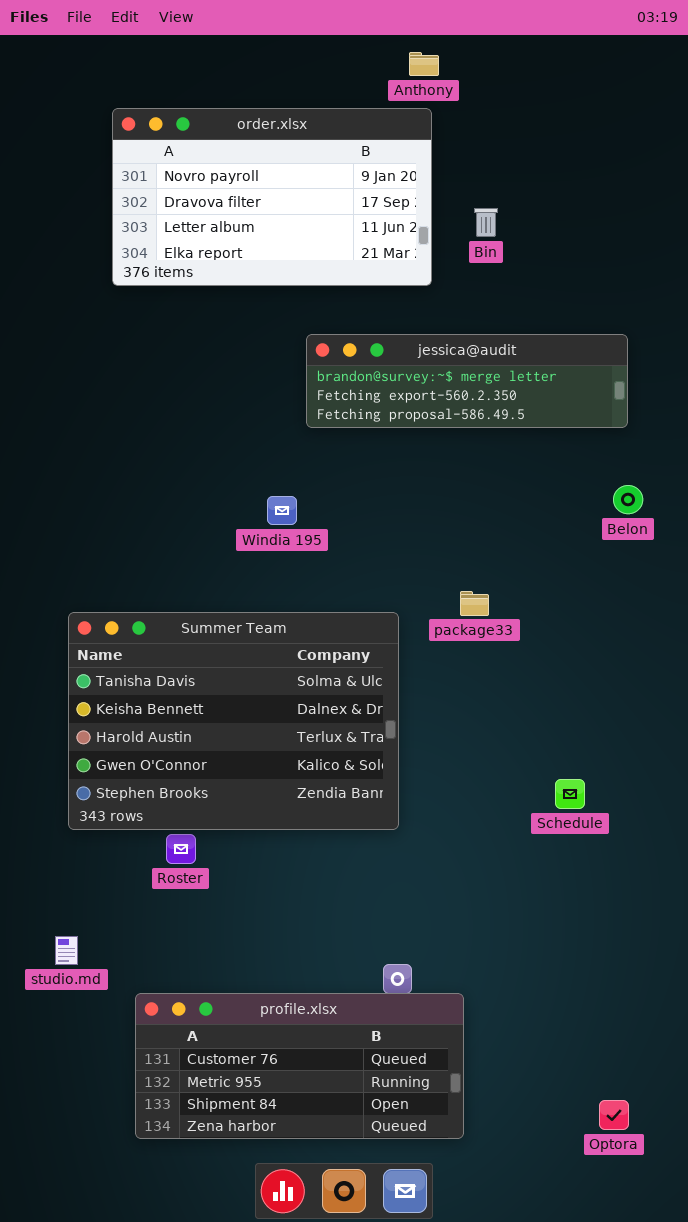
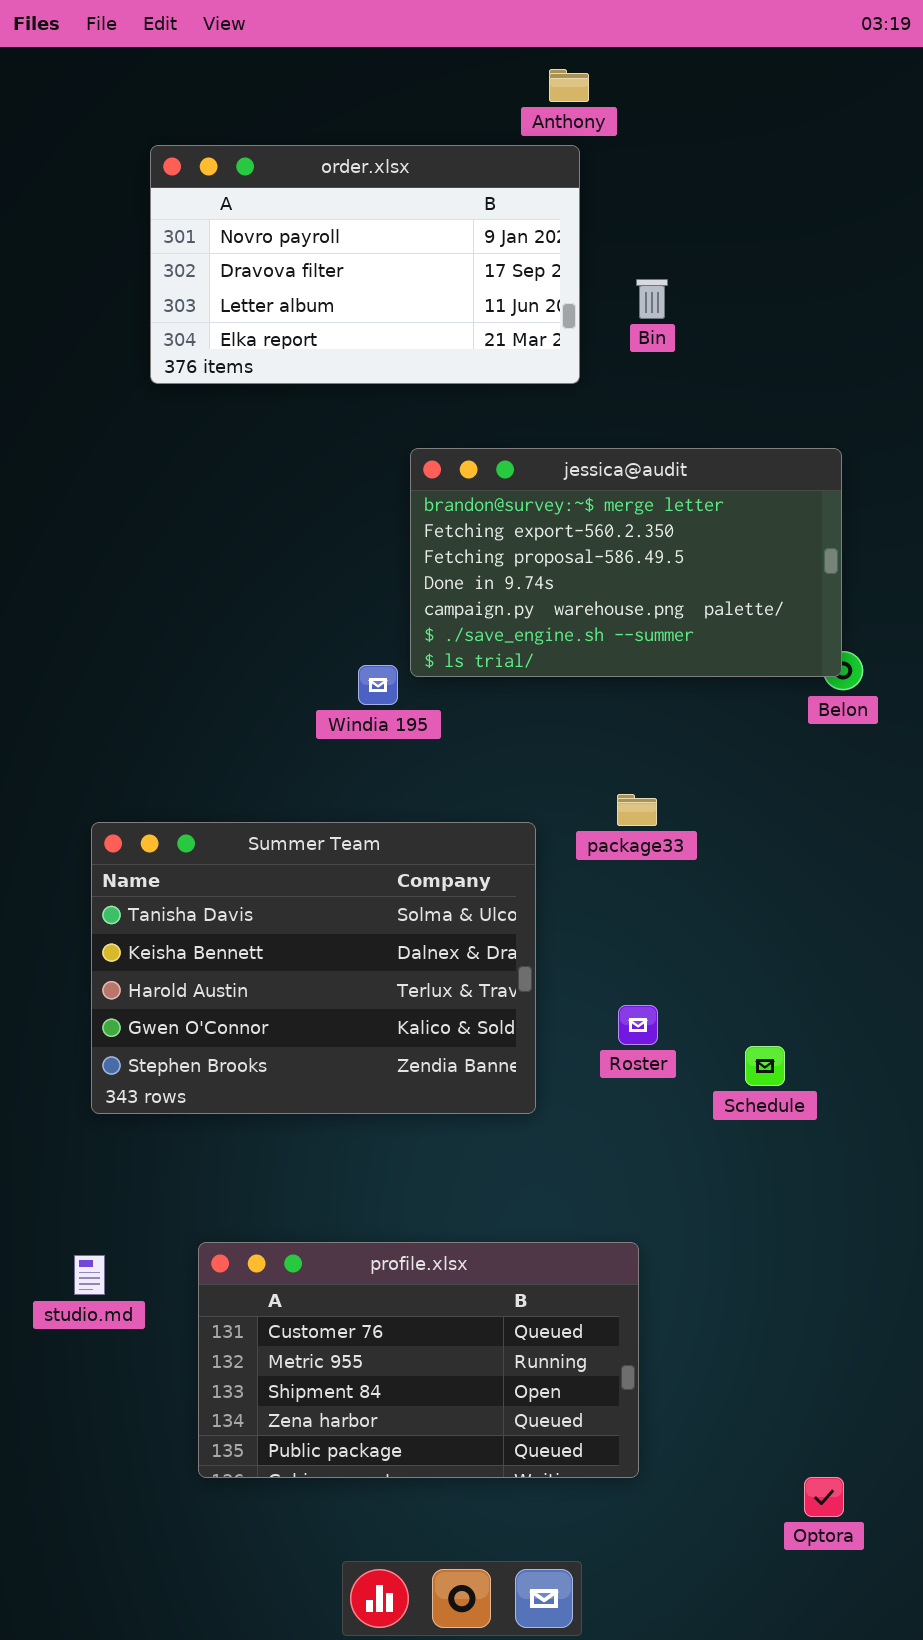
jessica@audit: [306,334,628,428] -> [410,448,842,677], resized
Roster: [166,834,196,864] -> [618,1005,658,1045], moved
profile.xlsx: [135,993,464,1139] -> [198,1242,639,1478], moved, resized

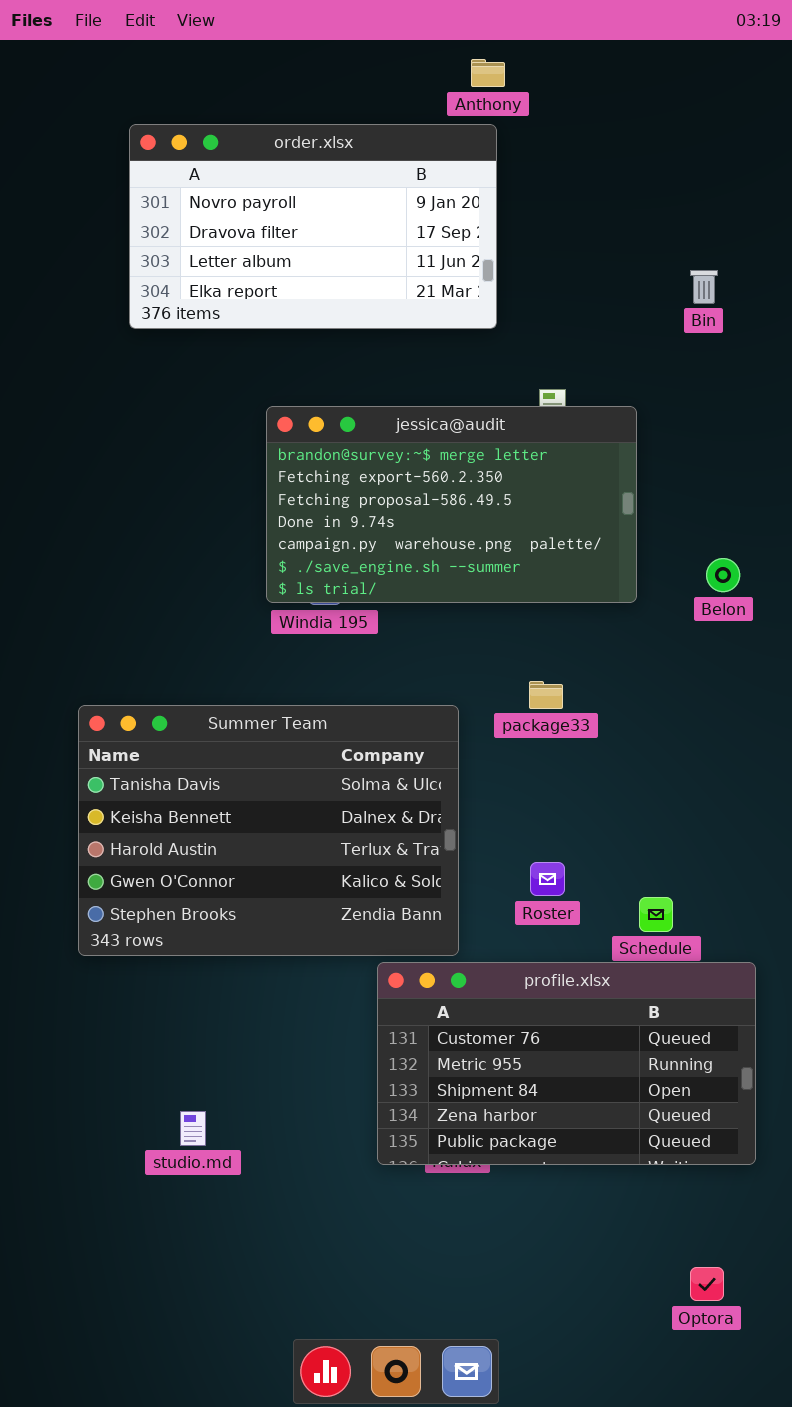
Bin: [636,279,668,319] -> [690,270,718,304], moved
jessica@audit: [410,448,842,677] -> [266,406,637,603], moved
profile.xlsx: [198,1242,639,1478] -> [377,962,756,1165], moved
studio.md: [74,1255,105,1295] -> [180,1111,206,1146], moved

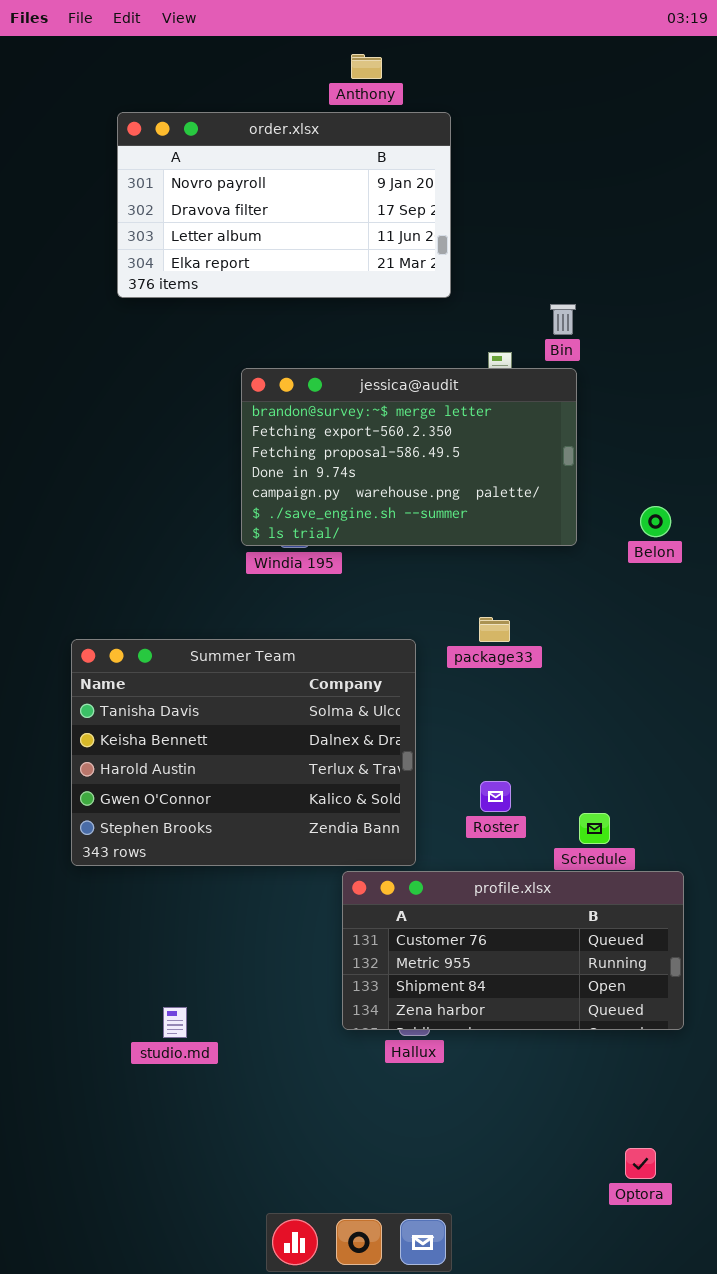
Anthony: [471,59,505,87] -> [351,54,382,79], moved
Bin: [690,270,718,304] -> [550,304,576,335], moved
profile.xlsx: [377,962,756,1165] -> [342,871,684,1030], resized

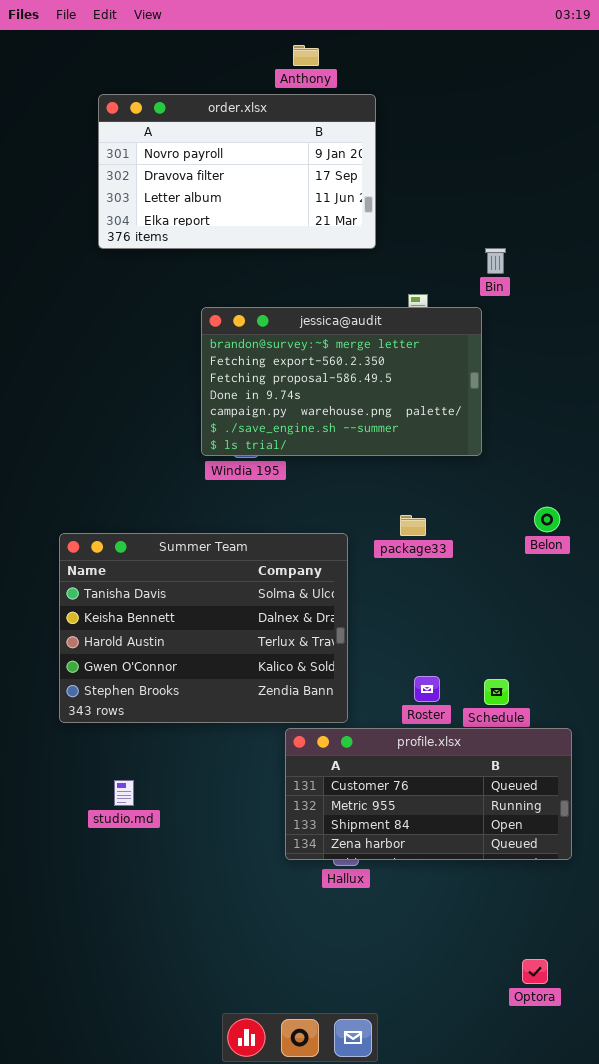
Bin: [550,304,576,335] -> [485,248,506,274], moved
Belon: [640,506,671,537] -> [534,507,560,532], moved
Roster: [480,781,511,812] -> [414,676,440,702], moved
studio.md: [163,1007,187,1038] -> [114,780,134,806], moved

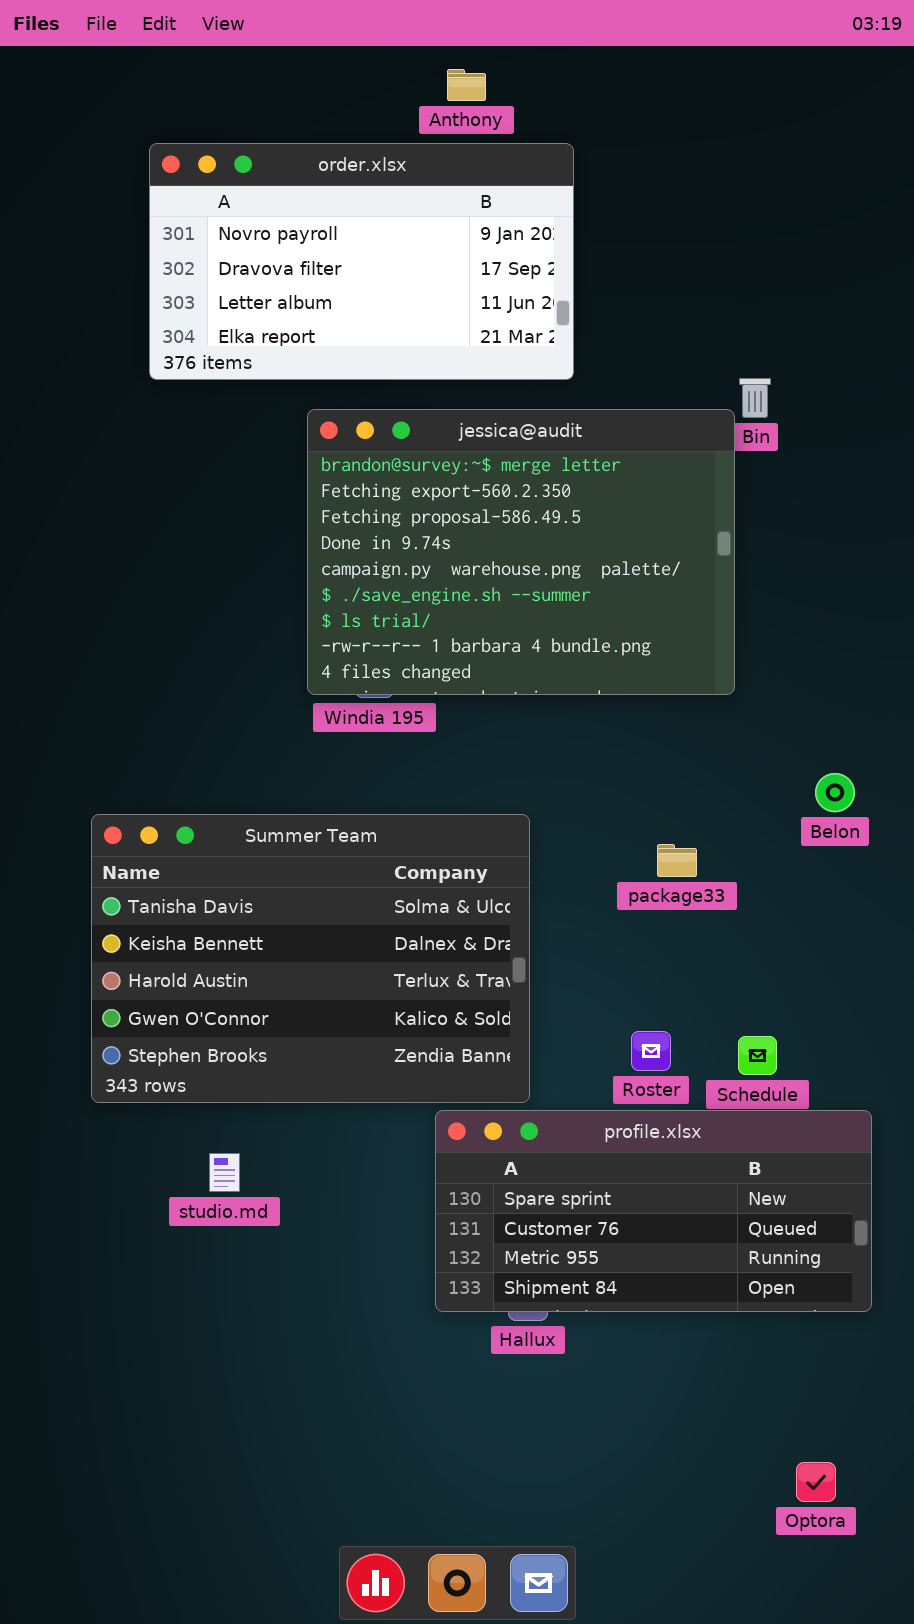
jessica@audit: [201,307,482,456] -> [307,409,735,695], resized
package33: [400,515,426,536] -> [657,844,697,877], moved
profile.xlsx: [285,728,572,860] -> [435,1110,872,1312], scrolled up 1 row
studio.md: [114,780,134,806] -> [209,1153,240,1192], moved

